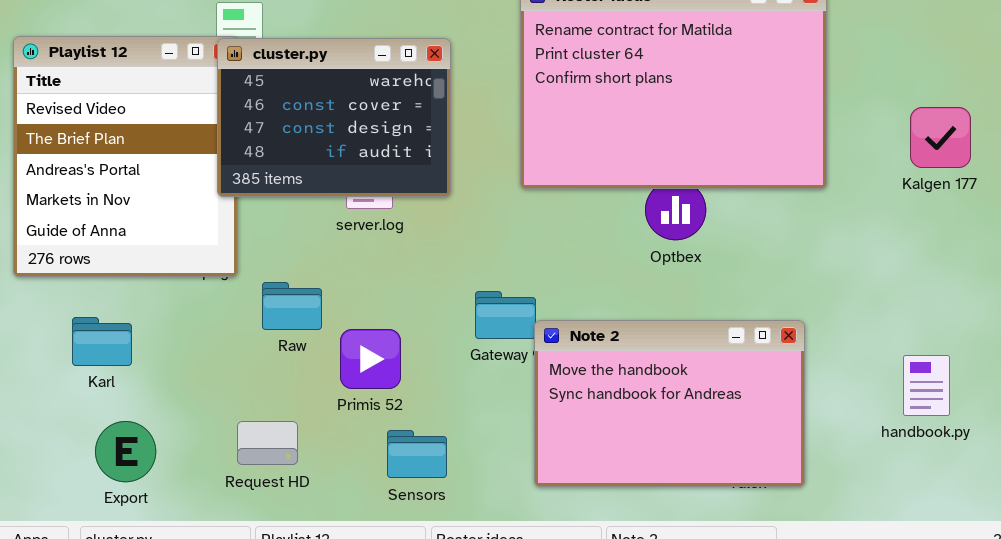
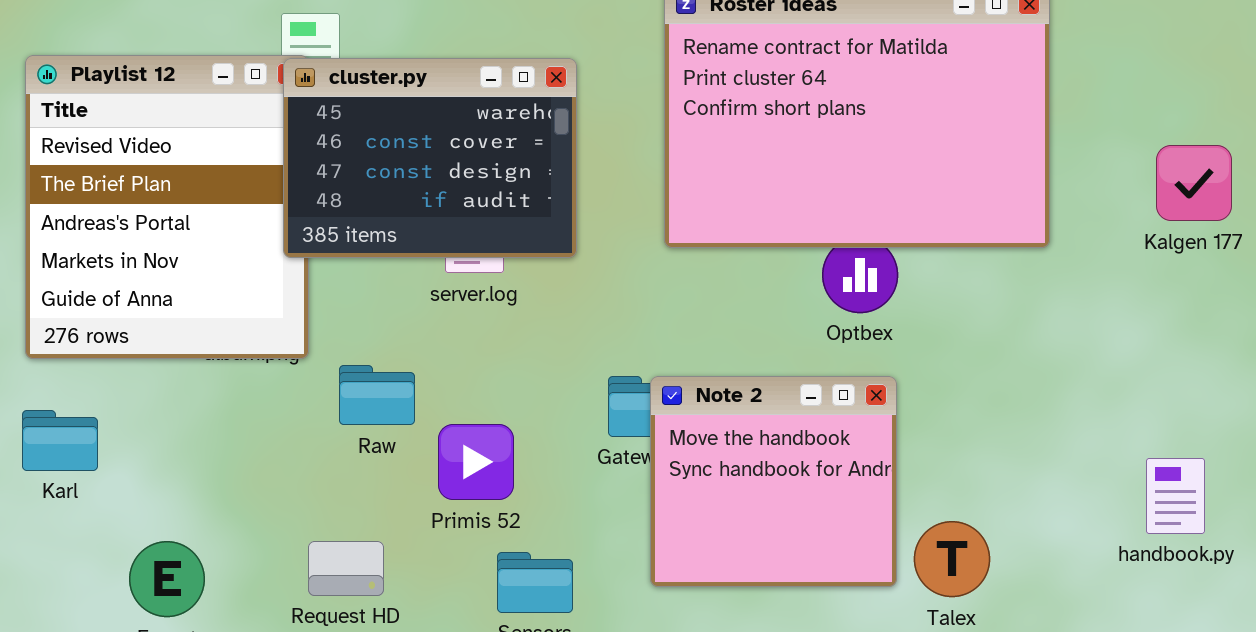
Karl: [72,317,132,366] -> [22,410,98,471], moved
Note 2: [534,320,805,487] -> [650,376,897,587], moved, resized

